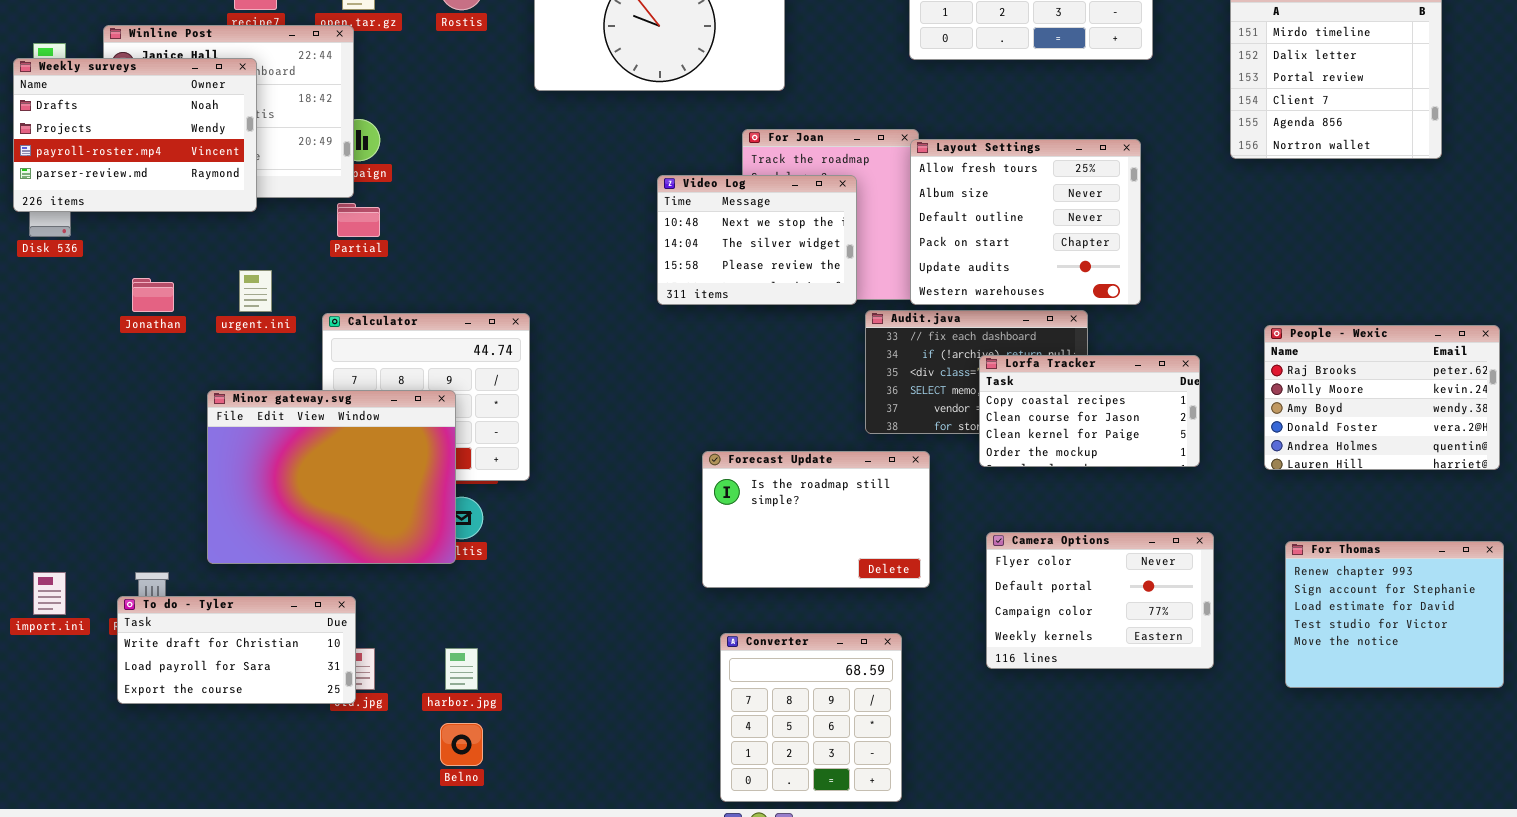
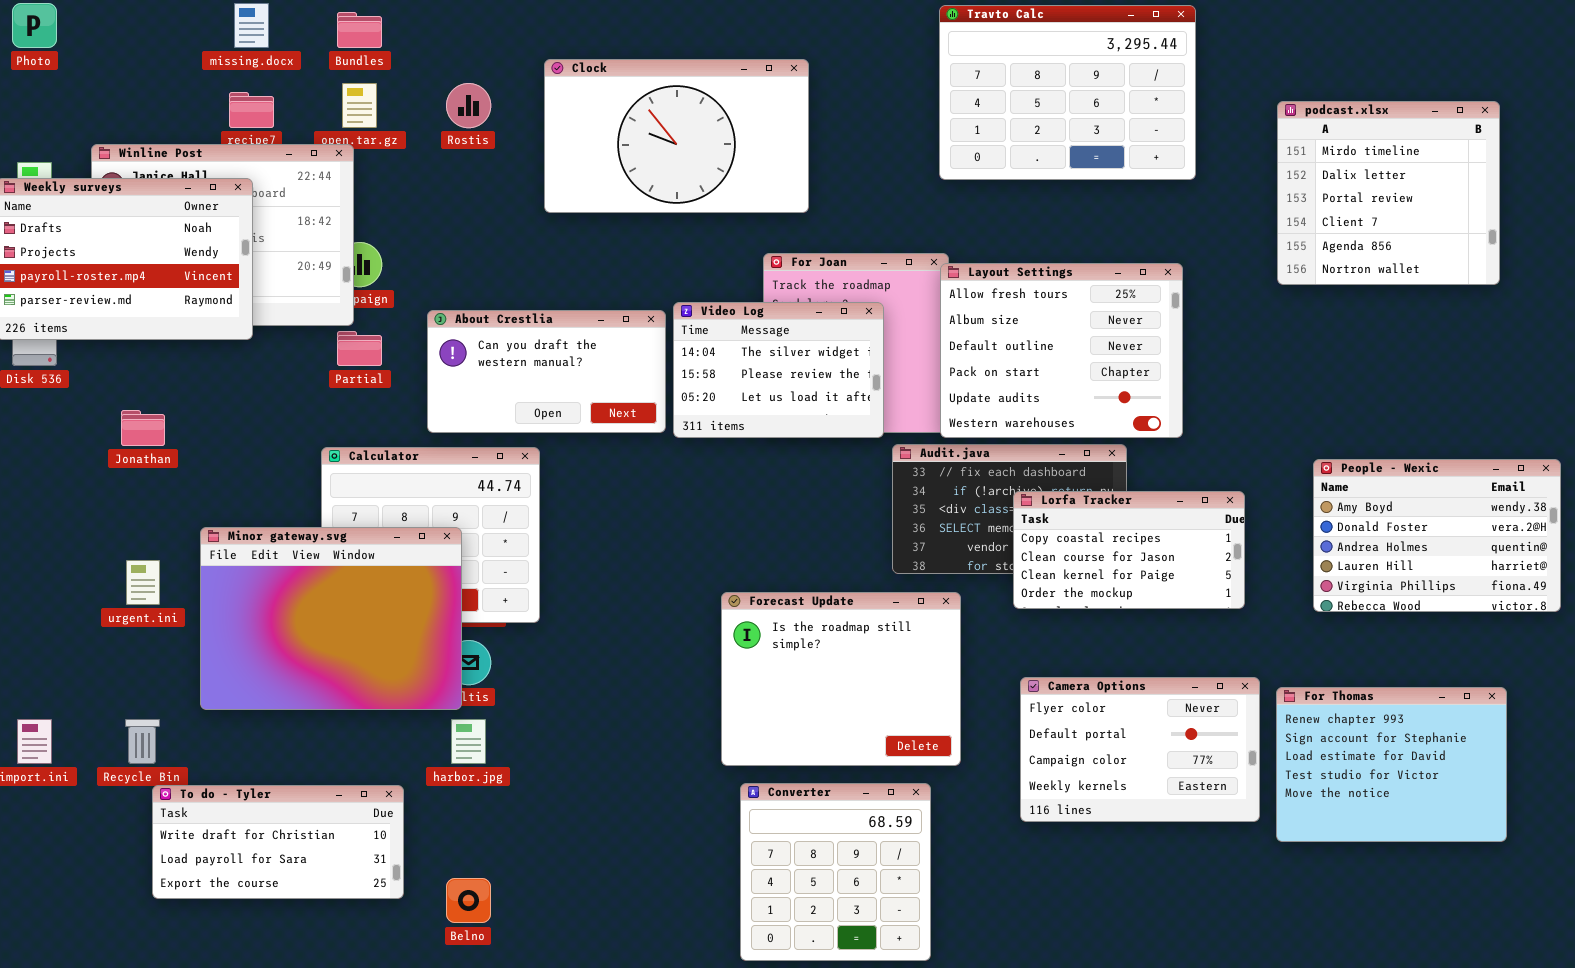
Video Log: [657,175,857,305] -> [673,302,884,438], scrolled down 1 row
About Crestlia: none -> [427,310,666,433], opened
urgent.ini: [239,270,272,312] -> [126,560,160,605], moved
People - Wexic: [1264,325,1500,470] -> [1313,459,1561,612], scrolled down 2 rows
Forecast Update: [702,451,930,588] -> [721,592,961,766], resized
For Thomas: [1285,541,1504,688] -> [1276,687,1507,842], moved
To do - Tyler: [117,596,356,704] -> [152,785,404,899], moved
harbor.jpg: [445,648,478,690] -> [451,719,486,764], moved

